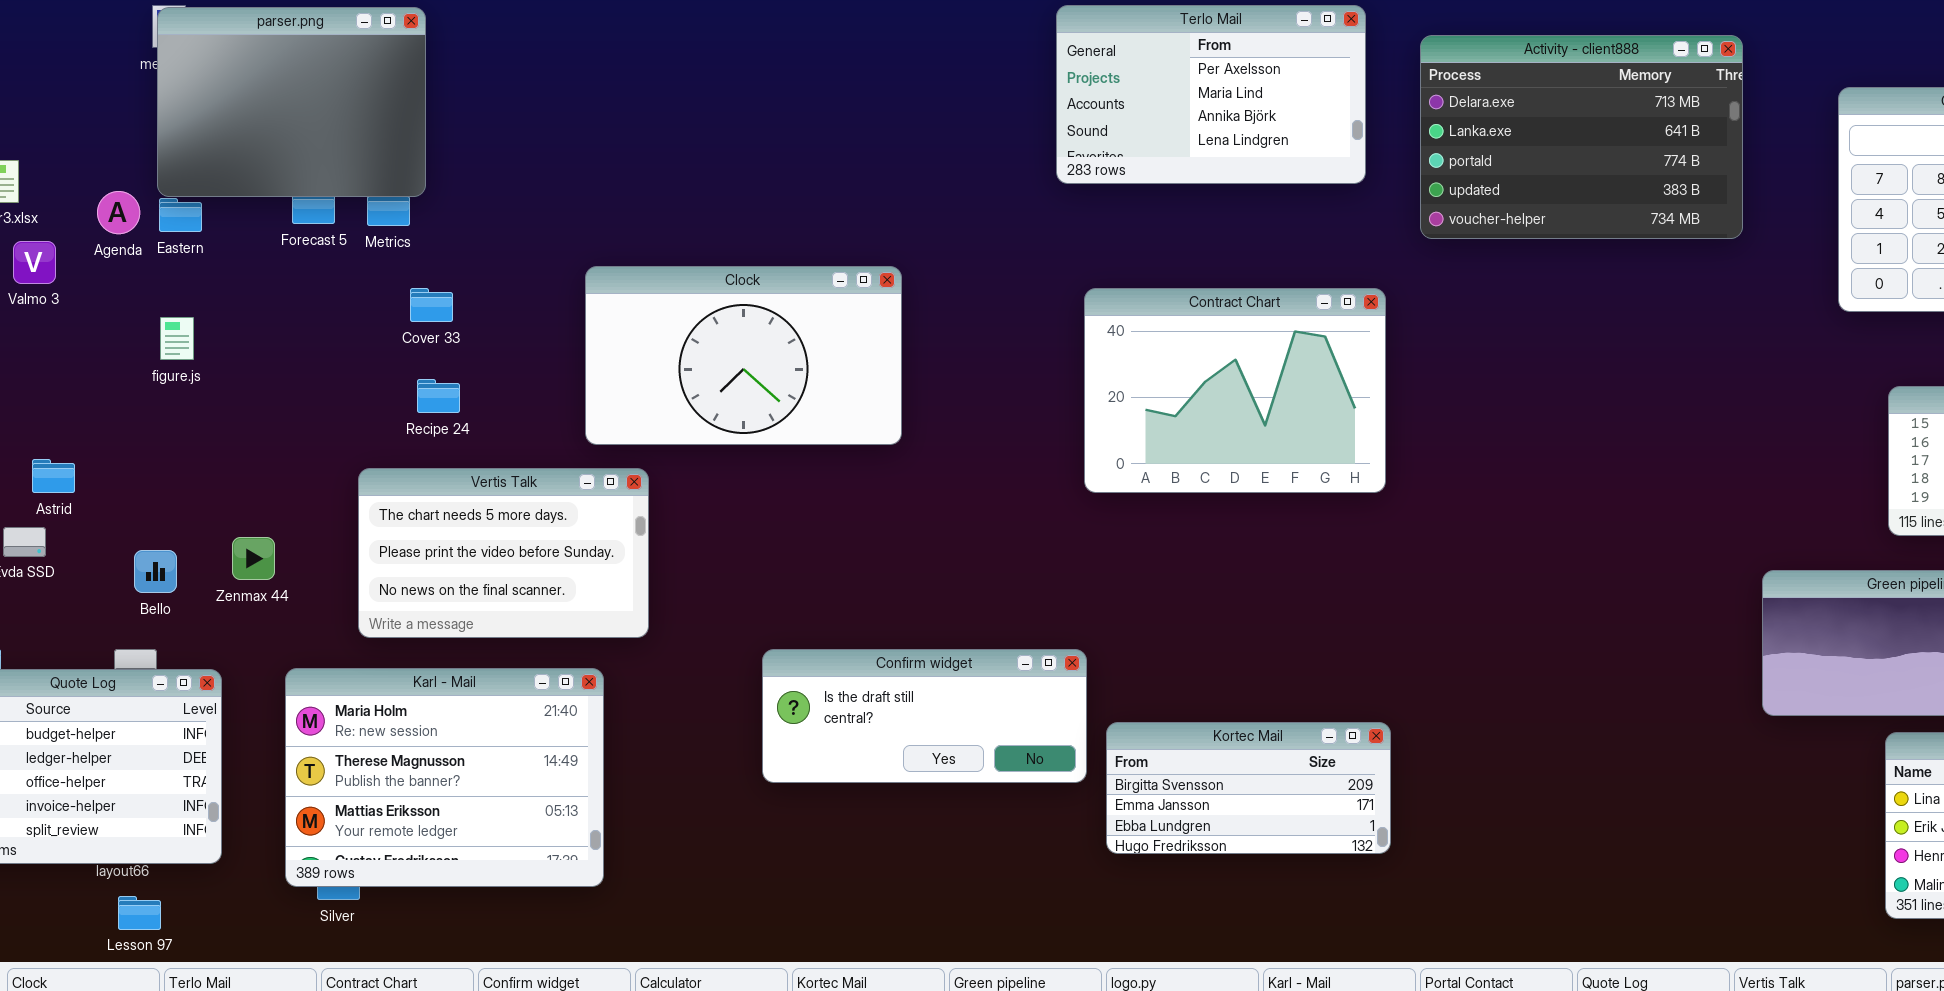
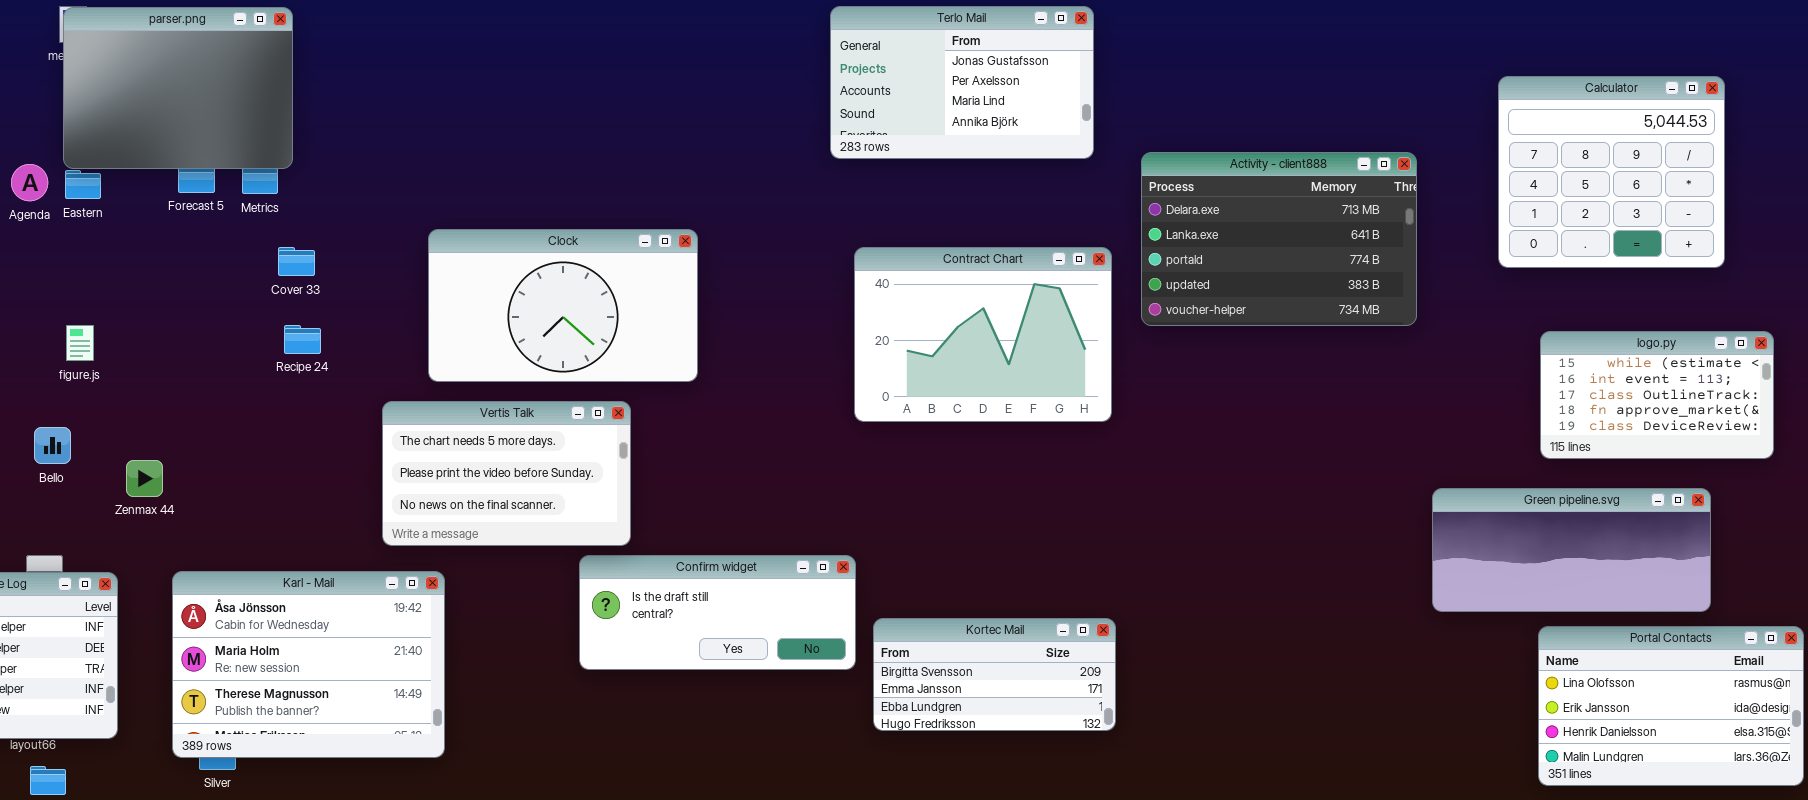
Terlo Mail: [1056,5,1366,184] -> [830,6,1094,159], scrolled up 1 row
Activity - client888: [1420,35,1743,239] -> [1141,152,1417,326], moved
figure.js: [160,317,194,360] -> [66,325,94,361], moved
Vertis Talk: [358,468,649,638] -> [382,401,631,546], moved
Bello: [134,550,177,593] -> [34,427,71,464], moved
Karl - Mail: [285,668,604,887] -> [172,571,445,758], scrolled up 1 row

